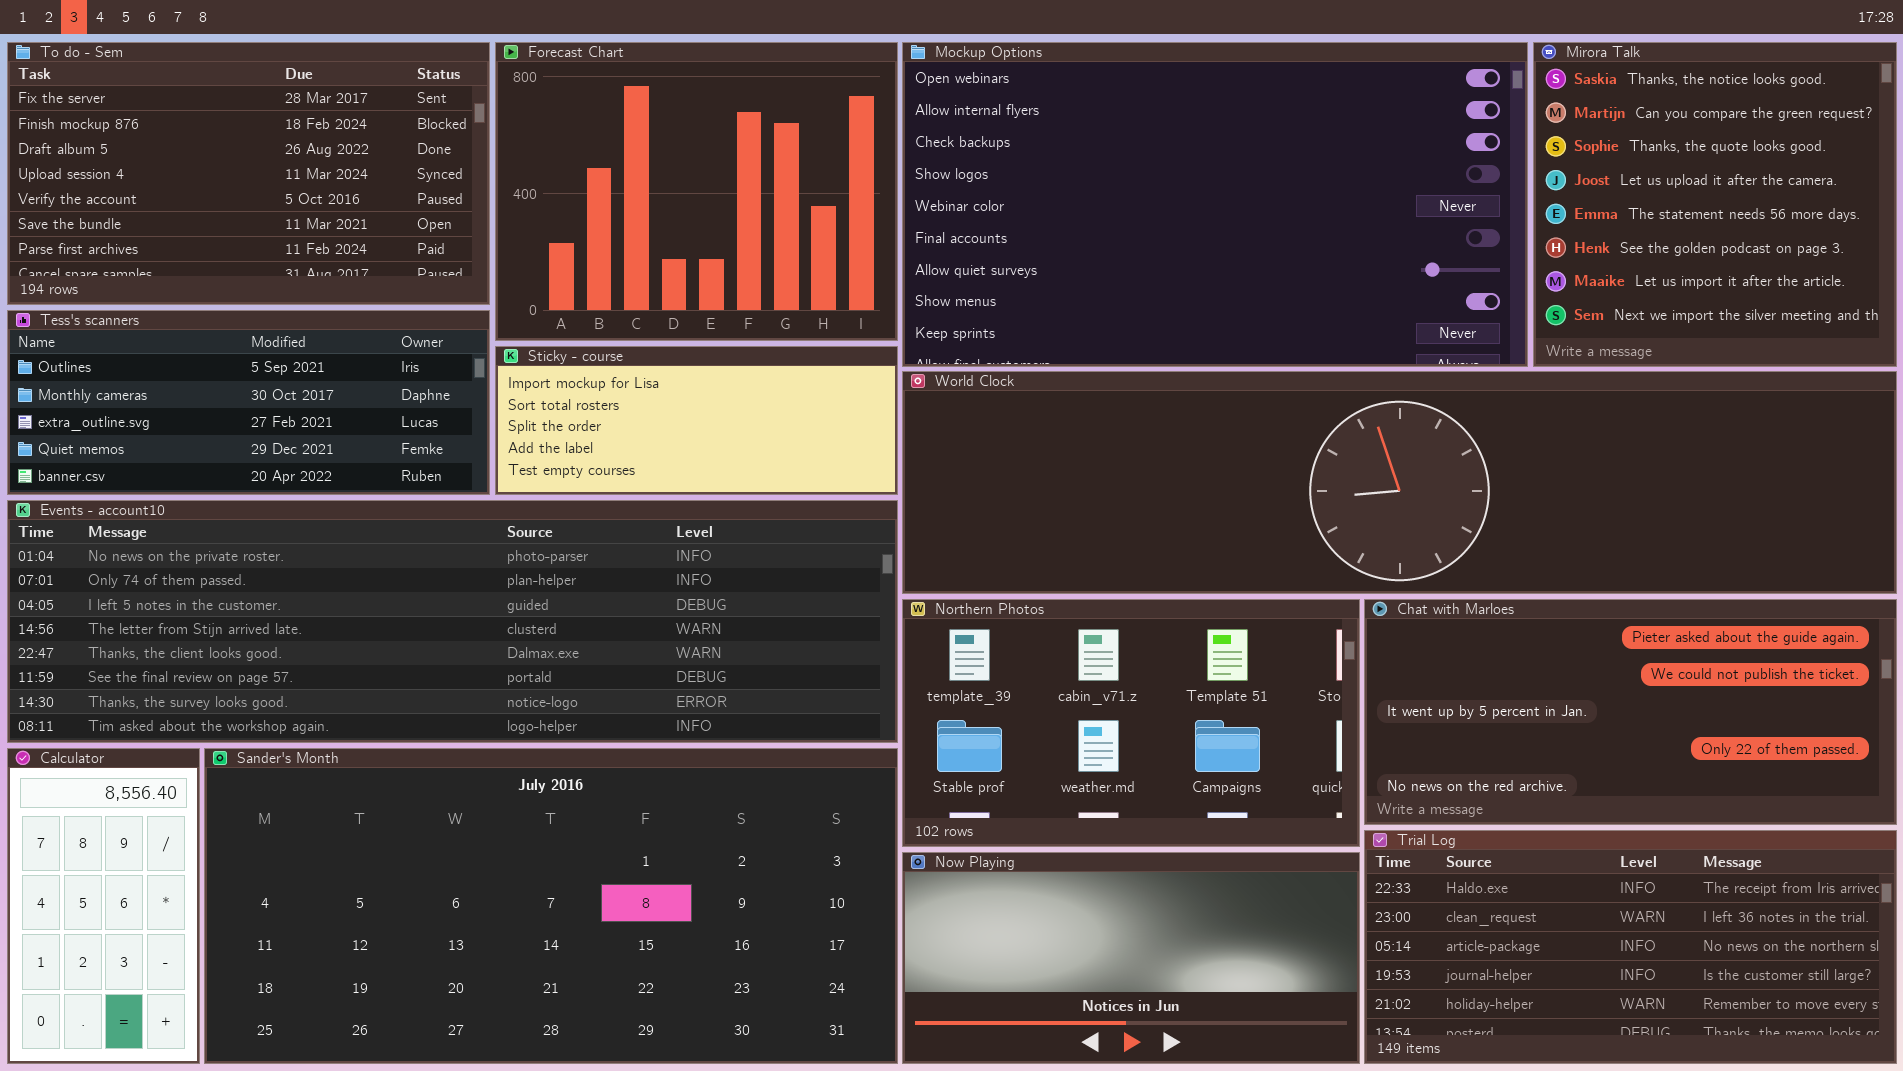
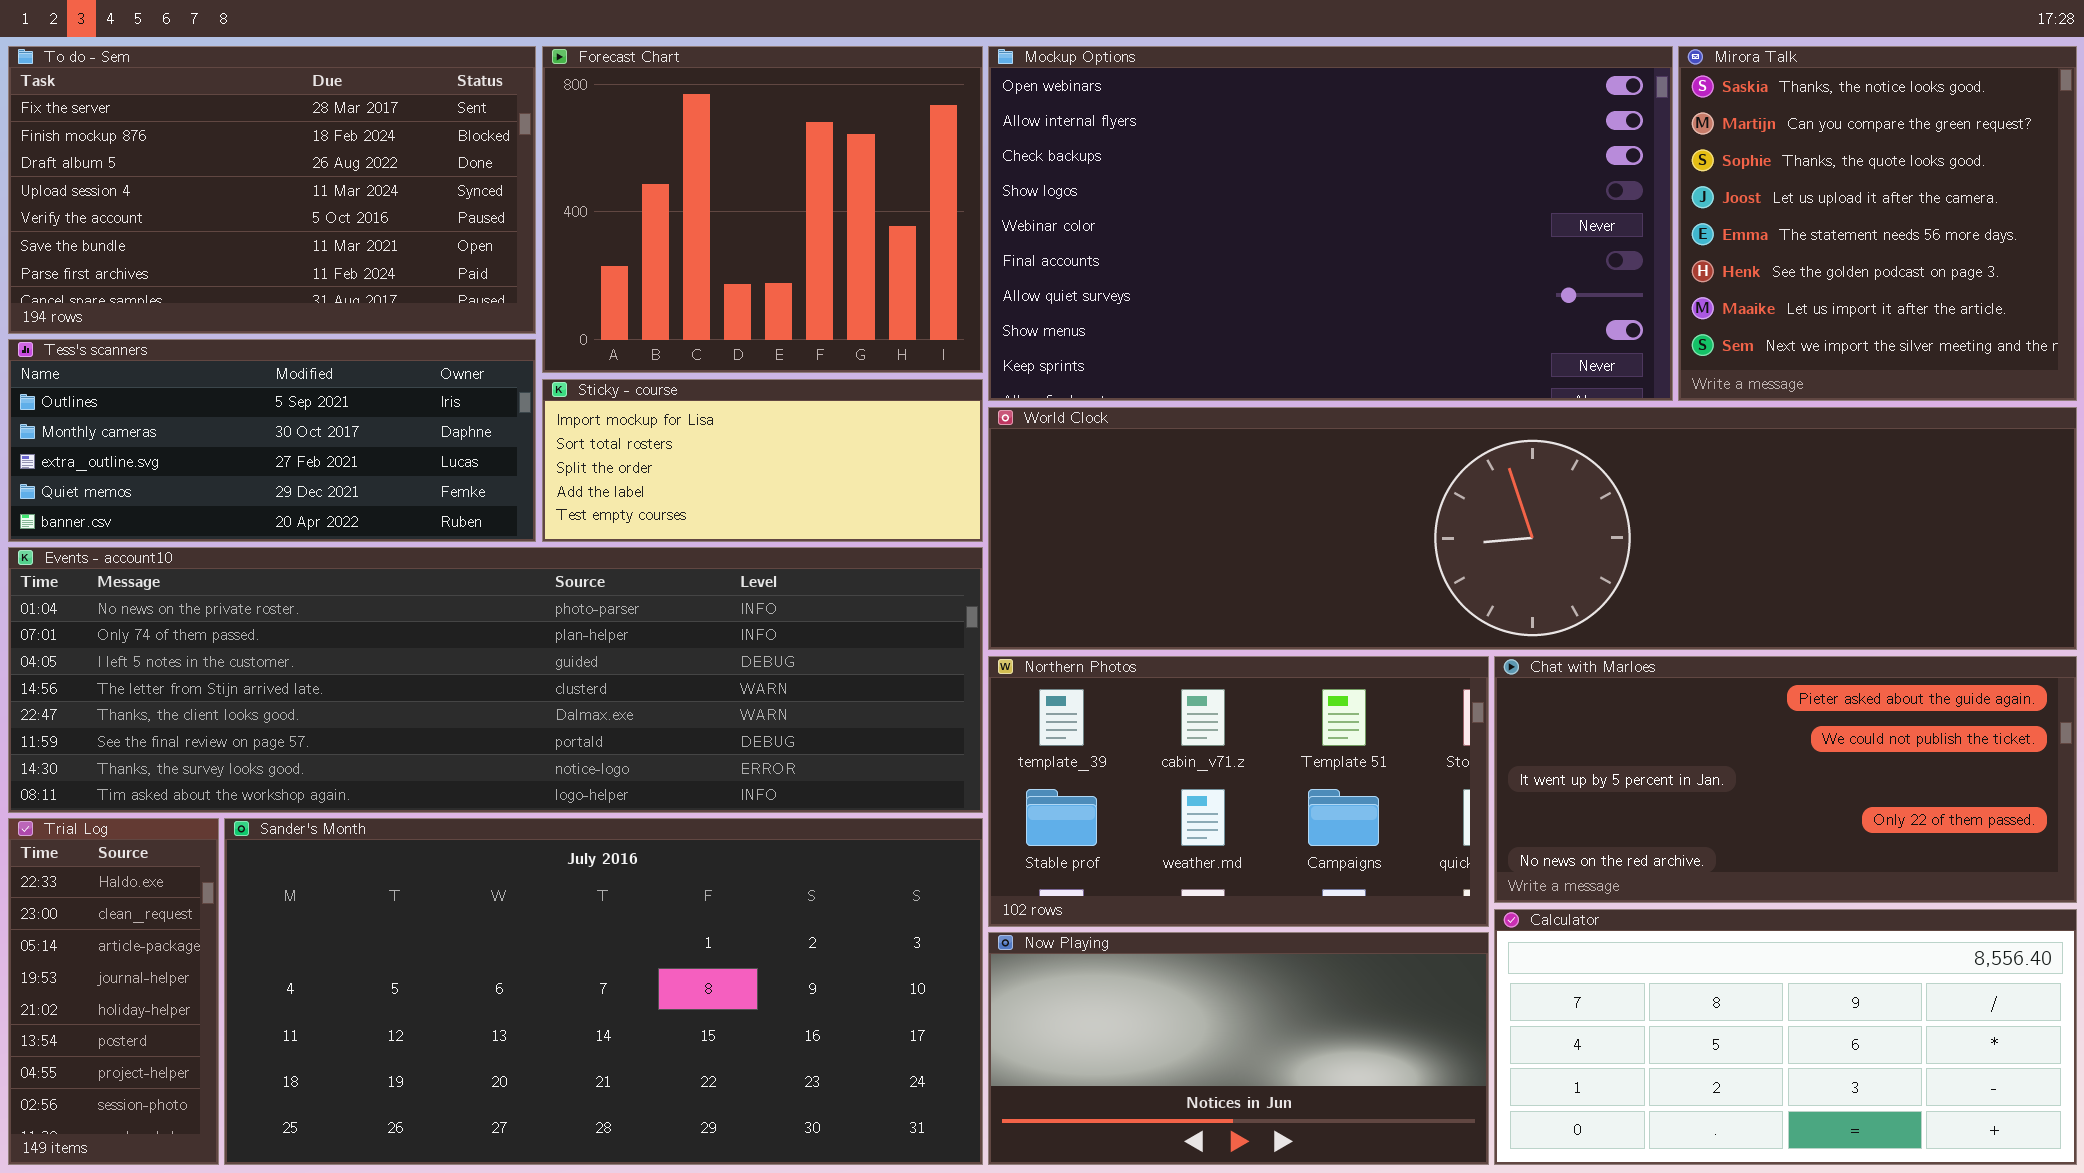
Calculator: [7,748,200,1064] -> [1494,909,2077,1165], moved, resized
Trial Log: [1364,830,1897,1064] -> [8,818,219,1165], moved, resized

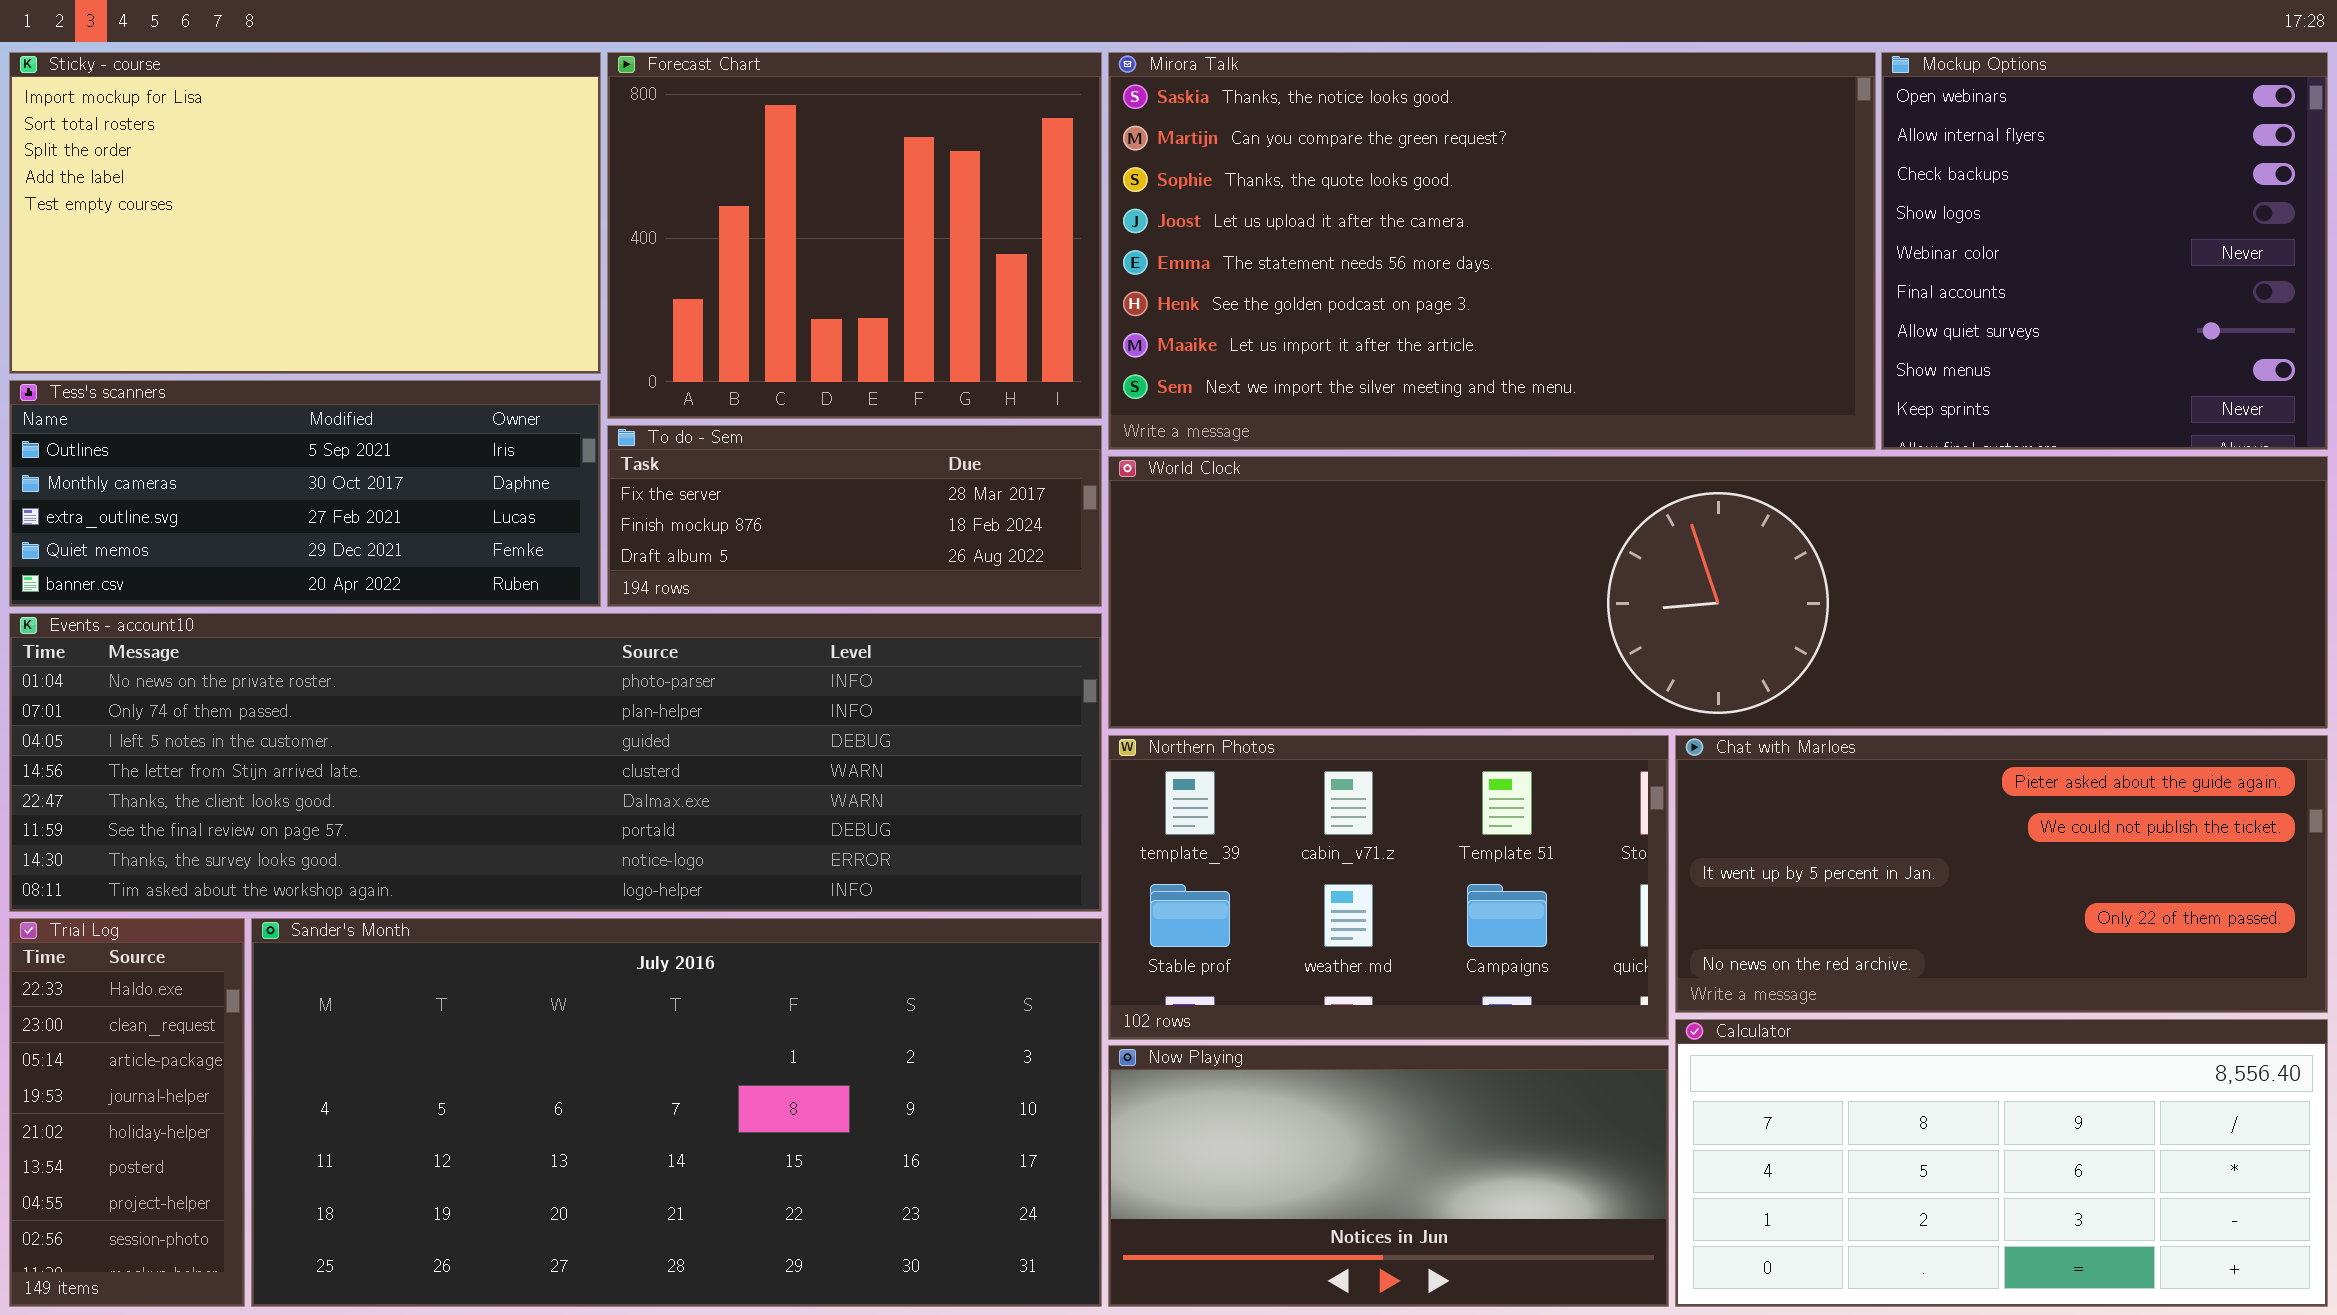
To do - Sem: [8,46,536,334] -> [607,425,1102,607], moved, resized
Mockup Options: [988,46,1673,401] -> [1881,52,2328,450], moved, resized
Mirora Talk: [1678,46,2077,401] -> [1108,52,1876,450], moved, resized
Sticky - course: [542,379,983,542] -> [9,52,601,374], moved, resized

